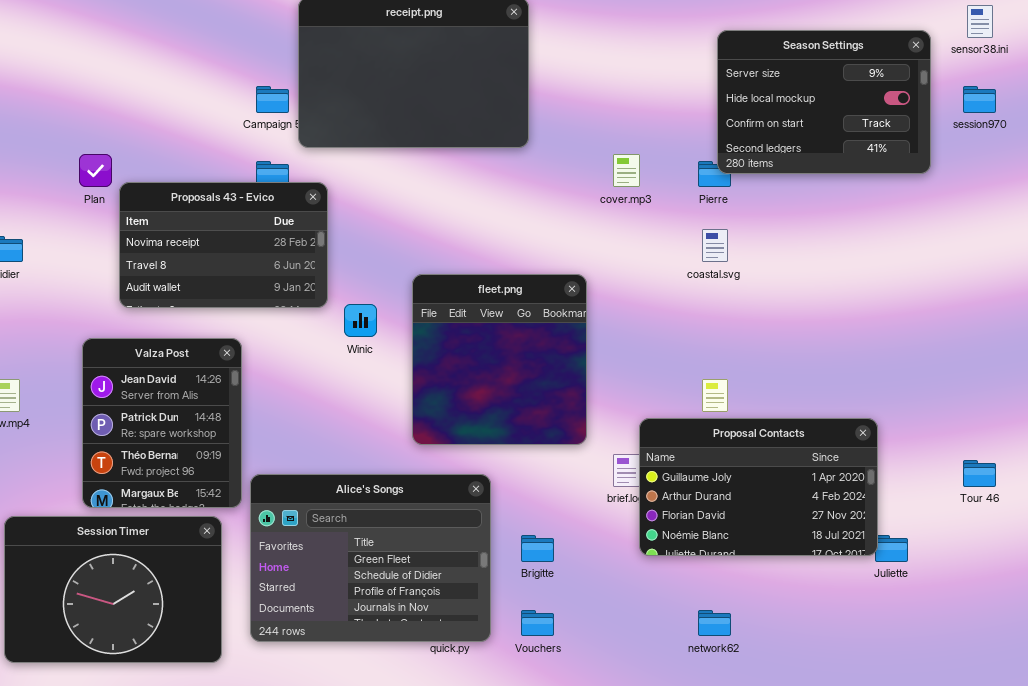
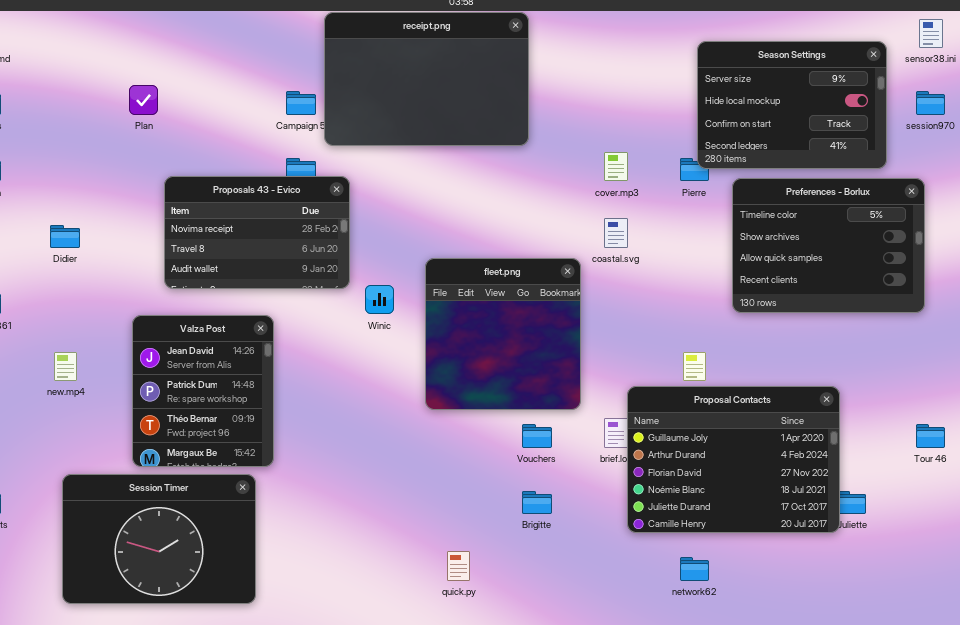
Plan: [79,154,112,187] -> [129,85,158,115], moved
Preferences - Borlux: none -> [732,178,925,313], opened
coastal.svg: [702,229,728,262] -> [604,218,628,248], moved
Proposal Contacts: [639,418,878,556] -> [627,386,840,533], resized
Alice's Songs: [250,474,491,642] -> none, closed
Vouchers: [521,610,554,636] -> [522,424,552,448], moved

